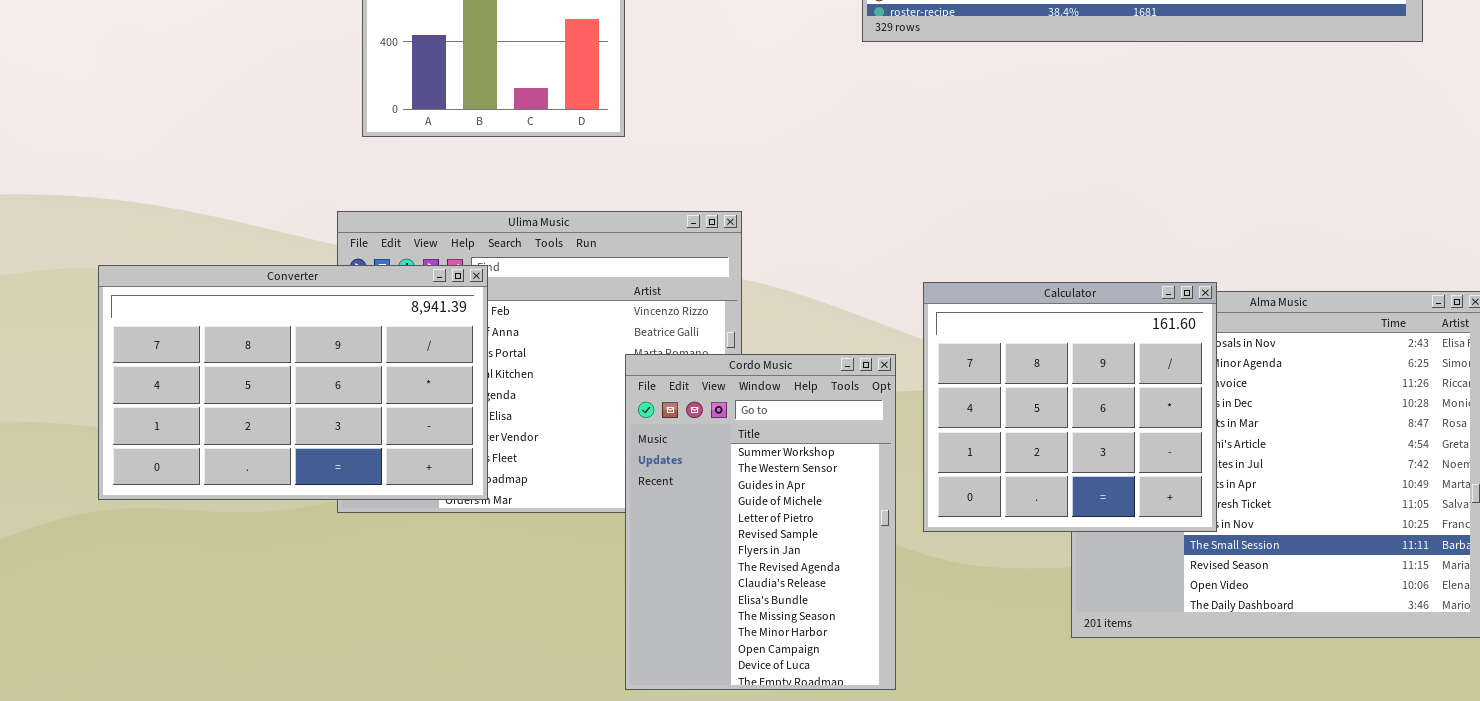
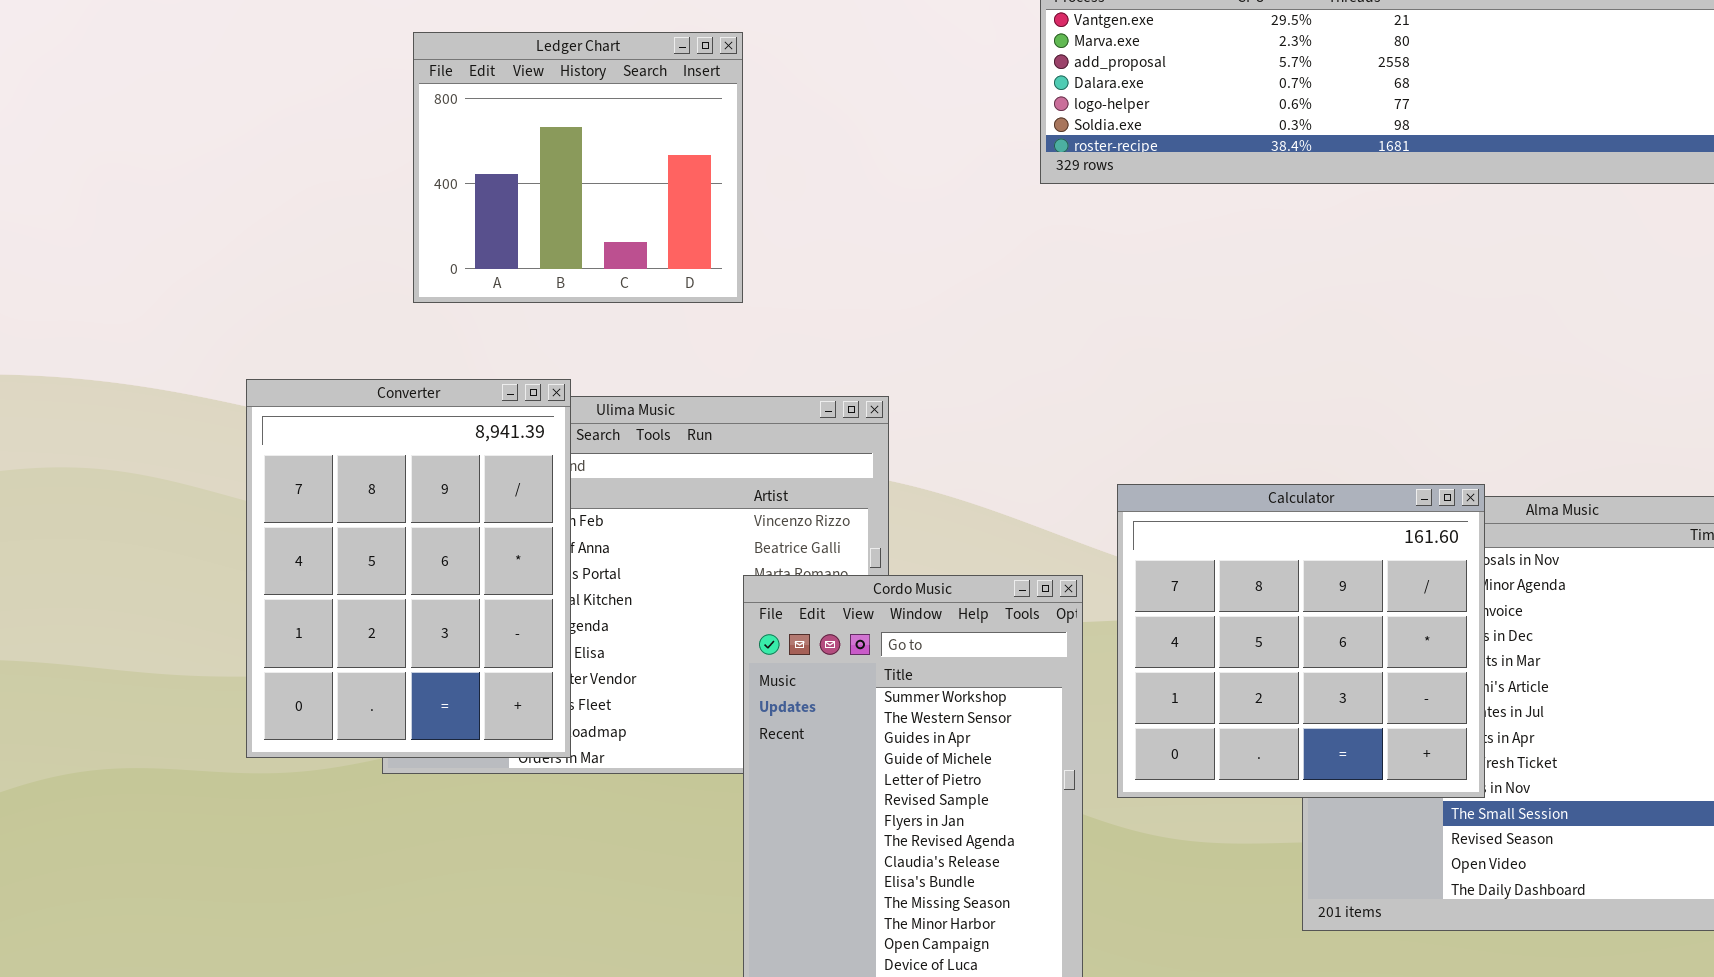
Converter: [98,265,488,500] -> [246,379,571,758], resized

